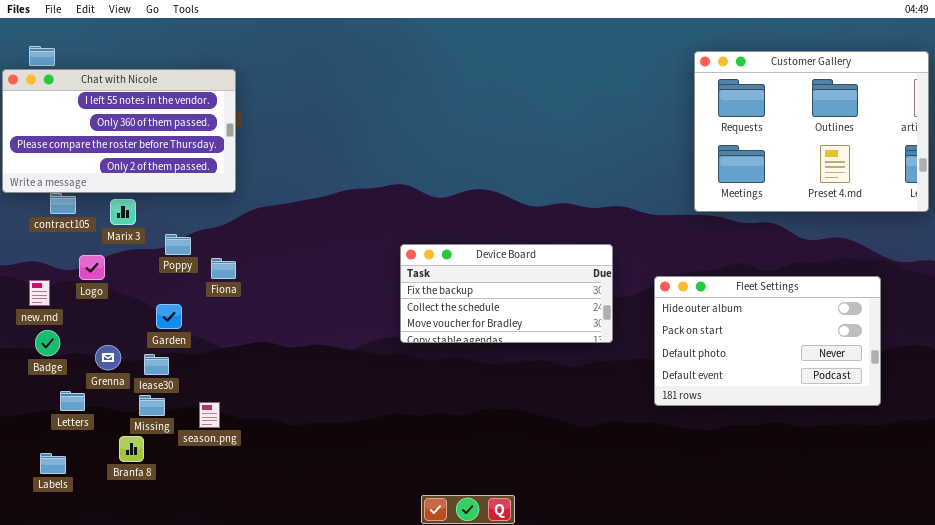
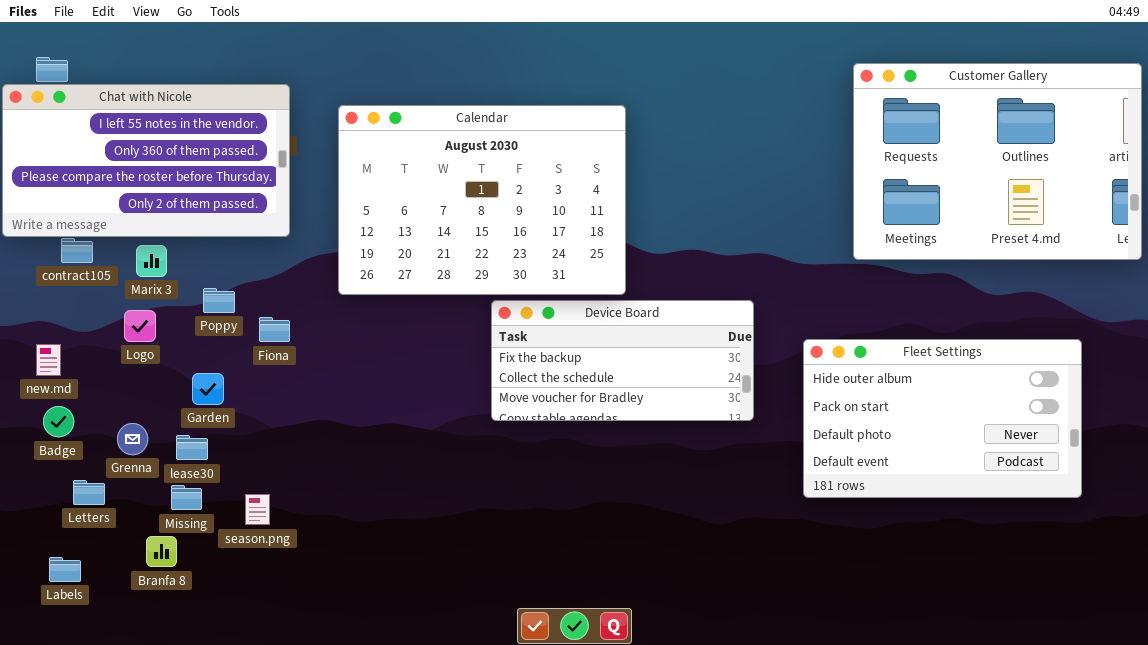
Calendar: none -> [338,105,626,295], opened
Logo: [79,255,105,280] -> [124,310,156,342], moved

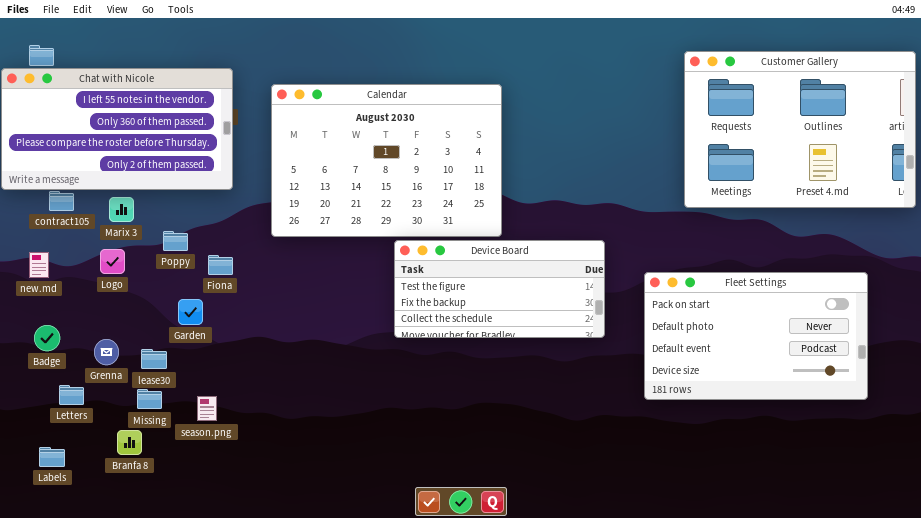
Device Board: [491,300,754,421] -> [394,240,605,338], scrolled up 1 row
Fleet Settings: [803,339,1082,498] -> [644,272,868,400], scrolled down 1 row
new.md: [36,344,61,376] -> [29,252,49,278], moved
Garden: [192,373,224,405] -> [178,299,203,325], moved

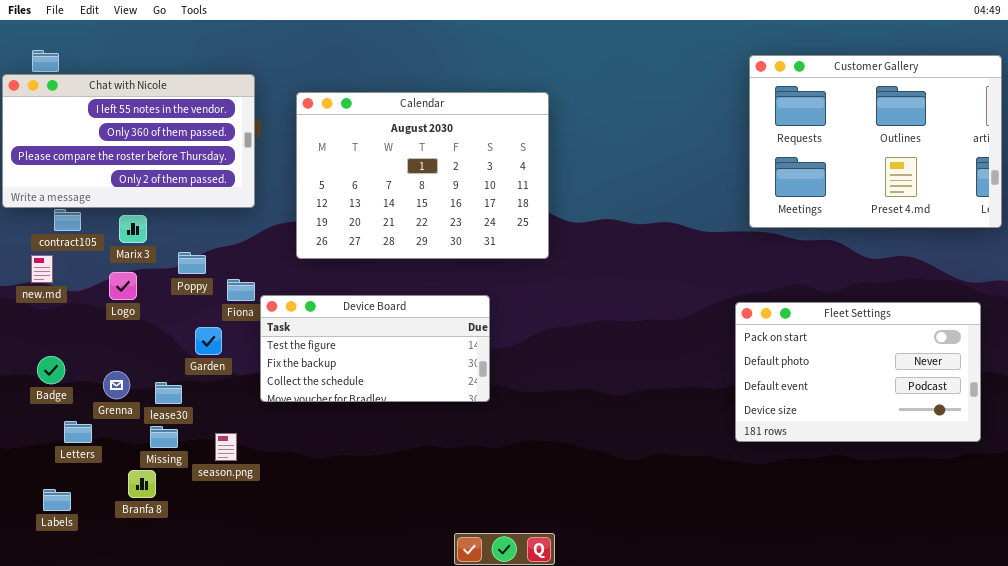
Device Board: [394,240,605,338] -> [260,295,490,402], moved
new.md: [29,252,49,278] -> [31,255,53,283], moved
Fleet Settings: [644,272,868,400] -> [735,302,981,442], moved

